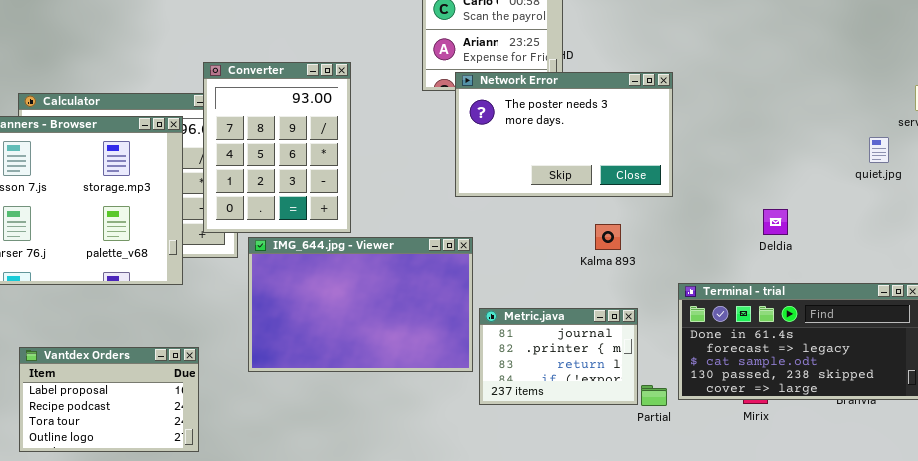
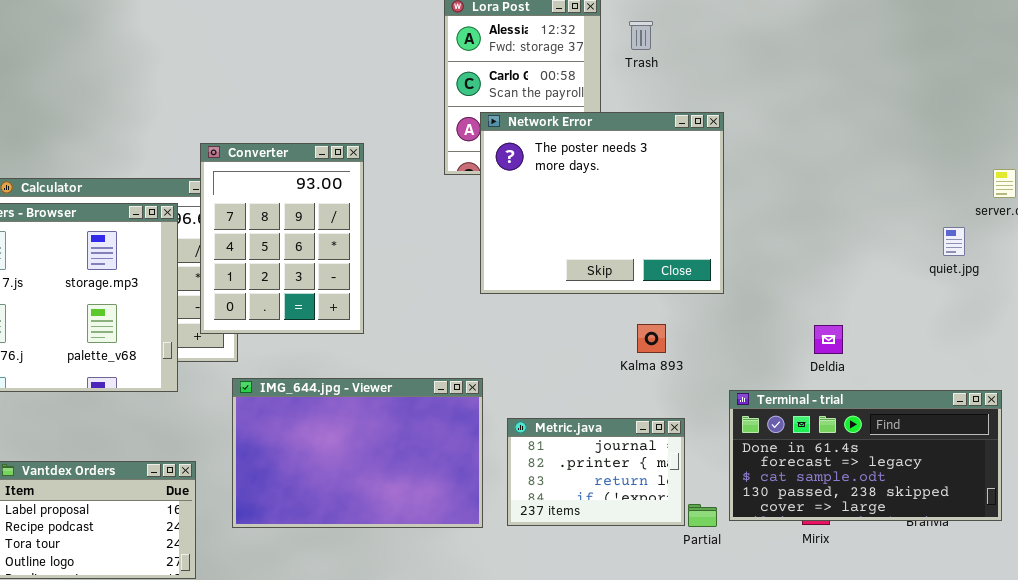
Network Error: [455,72,673,197] -> [480,112,724,294], resized
Deldia: [763,209,788,235] -> [814,325,843,354], moved
IMG_644.jpg - Viewer: [248,237,473,372] -> [232,378,483,528], moved

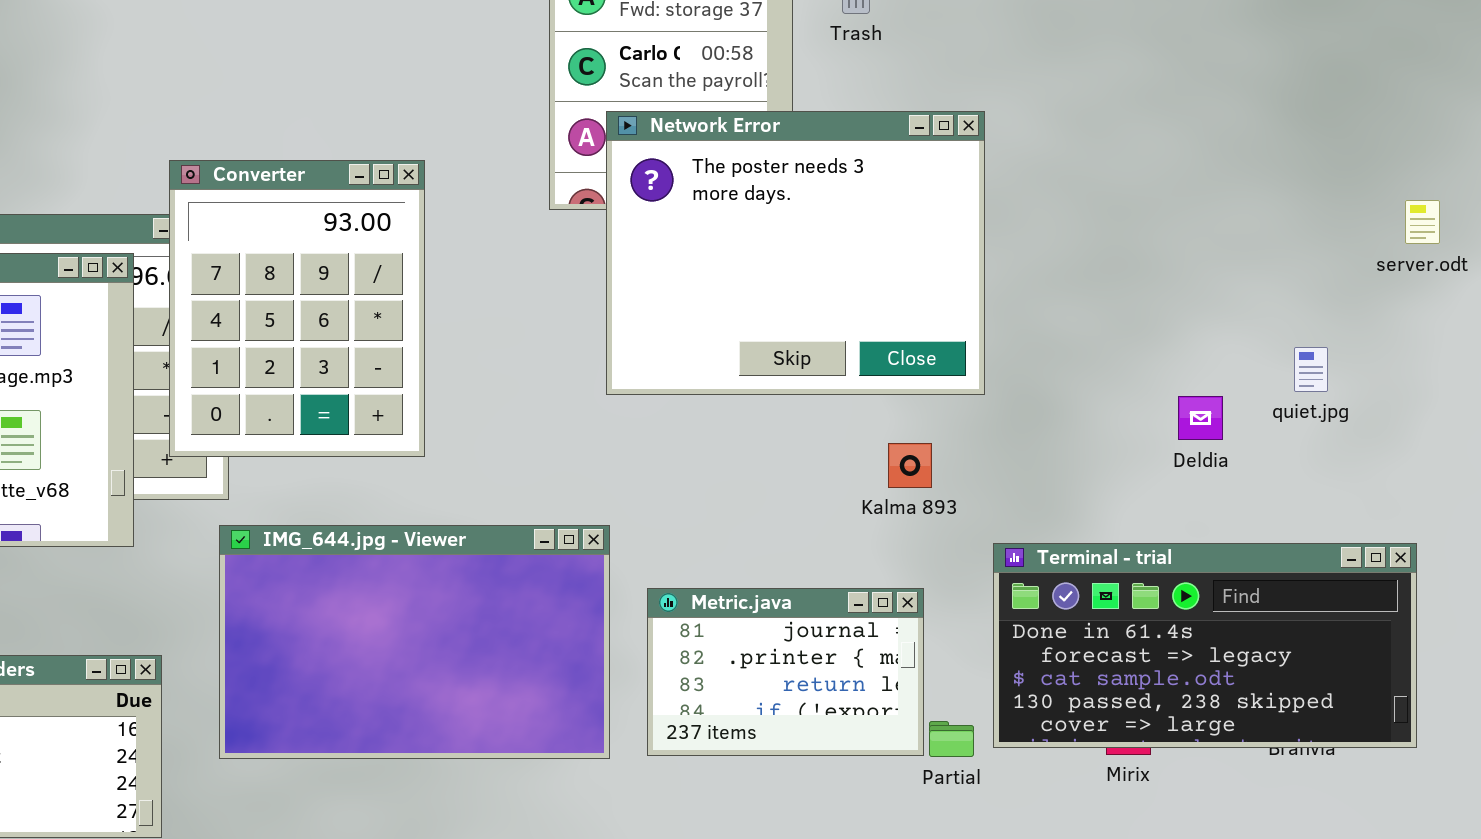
quiet.jpg: [943,227,965,256] -> [1294,347,1328,392], moved
Kalma 893: [637,324,666,353] -> [888,443,932,488], moved
Deldia: [814,325,843,354] -> [1178,396,1223,440], moved

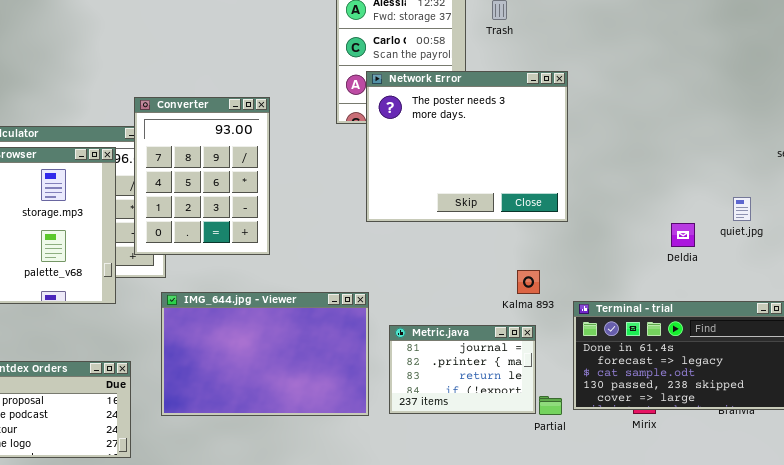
Kalma 893: [888,443,932,488] -> [517,270,540,294], moved

